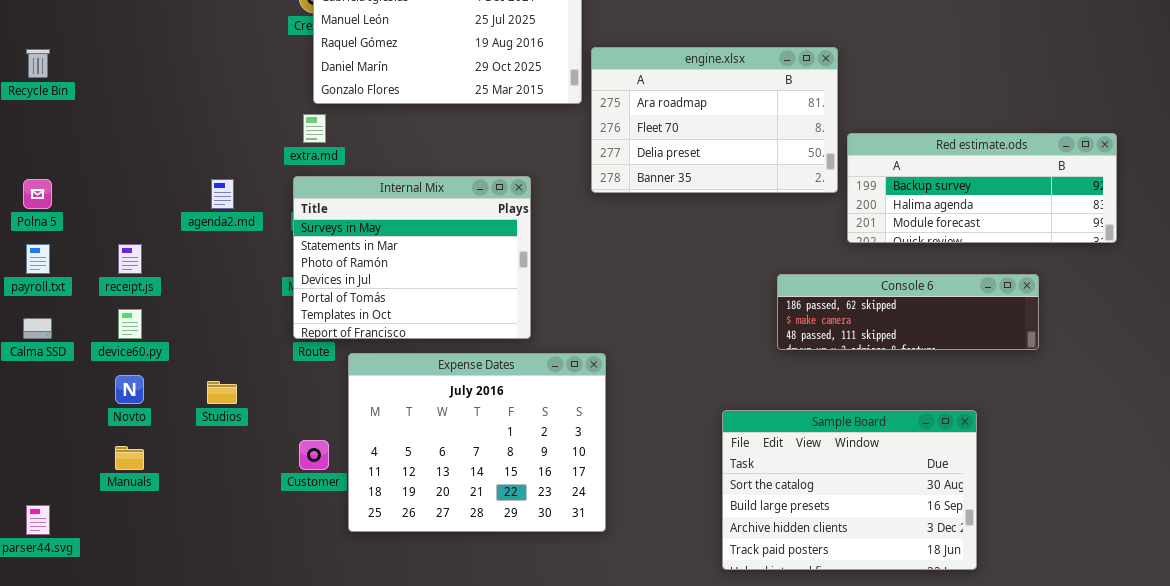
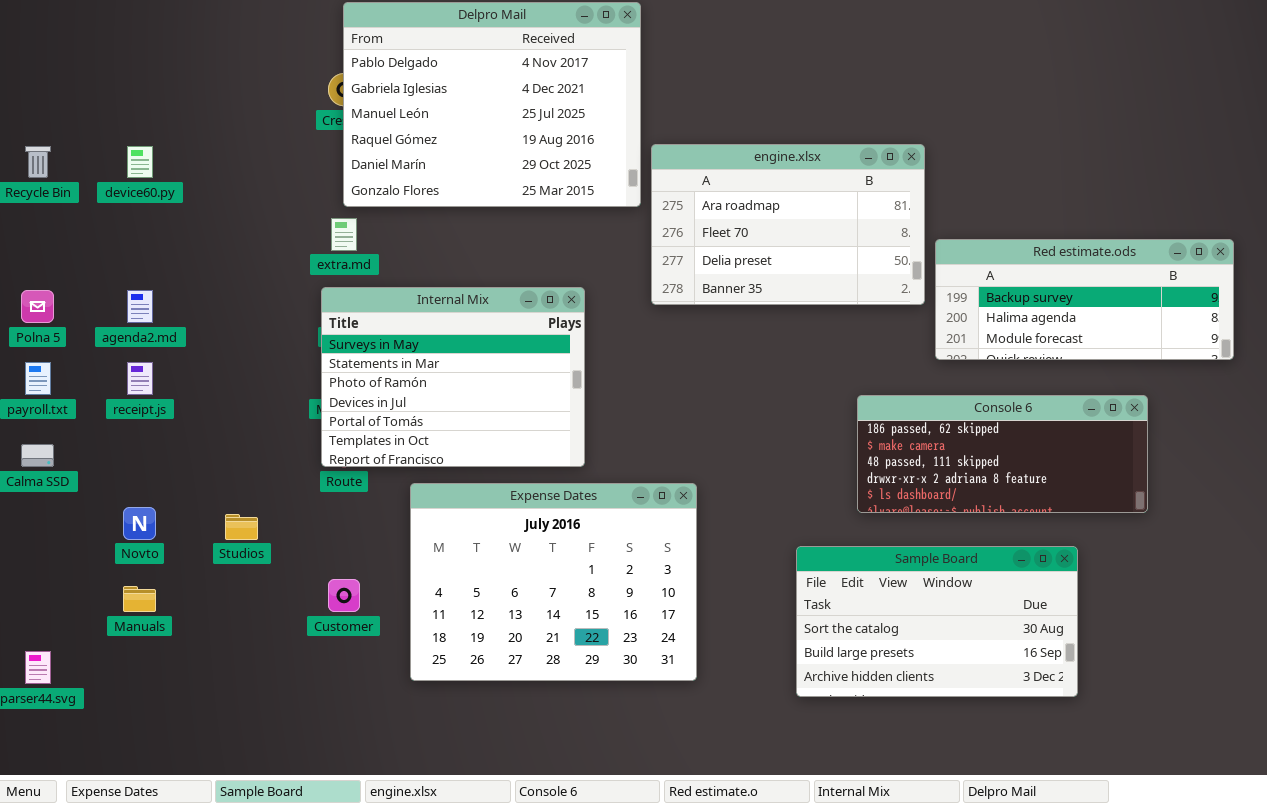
agenda2.md: [211,179,234,209] -> [127,290,153,323], moved
Console 6: [777,274,1039,350] -> [857,395,1148,513], resized
device60.py: [118,309,142,339] -> [127,146,153,178], moved
Expense Dates: [348,353,606,532] -> [410,483,697,681], moved
Sample Board: [722,410,977,570] -> [796,546,1078,697], resized

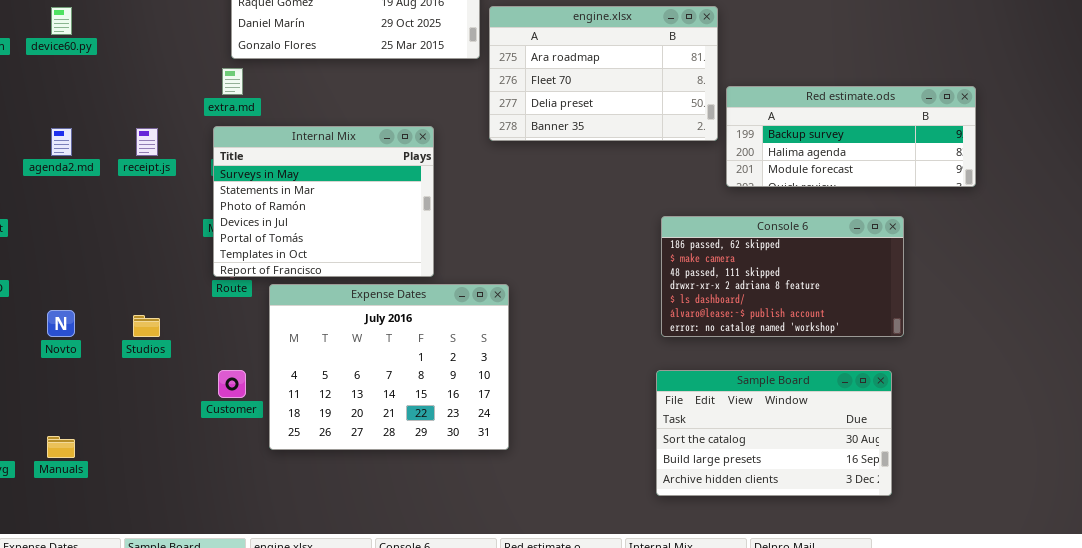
receipt.js: [127,362,153,395] -> [136,128,158,156], moved
Console 6: [857,395,1148,513] -> [661,216,904,337], resized
Expense Dates: [410,483,697,681] -> [269,284,509,450], moved
Sample Board: [796,546,1078,697] -> [656,370,892,496], moved
Manuals: [123,586,156,612] -> [47,436,75,458], moved

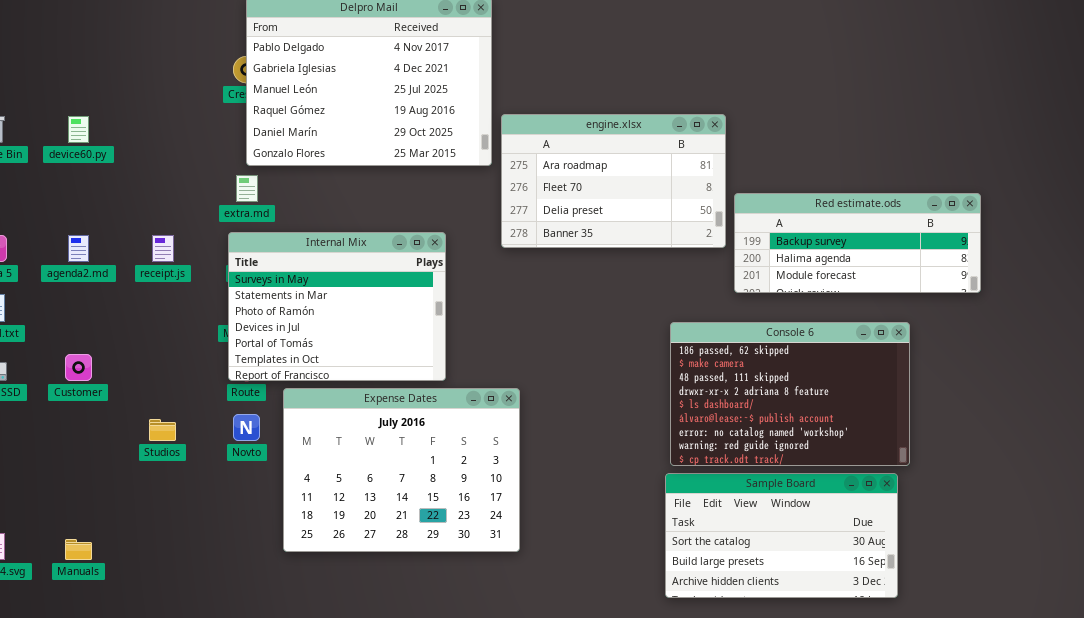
Console 6: [661,216,904,337] -> [670,322,910,466], resized
Novto: [47,310,75,337] -> [233,414,260,441], moved
Customer: [218,370,246,398] -> [65,354,92,381], moved

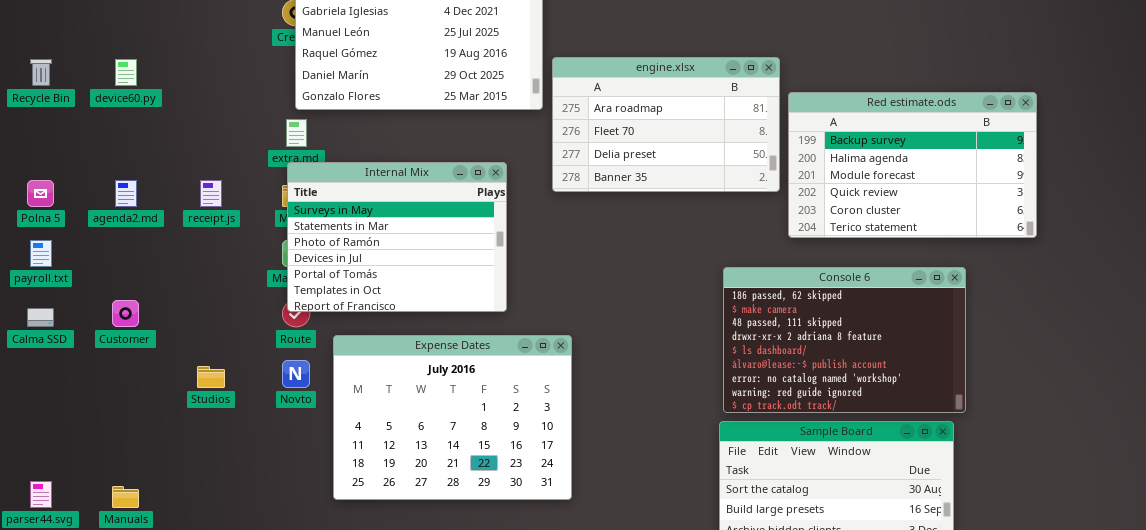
Red estimate.ods: [734,193,981,293] -> [788,92,1037,238], resized
Internal Mix: [228,232,446,381] -> [287,162,507,312], moved

